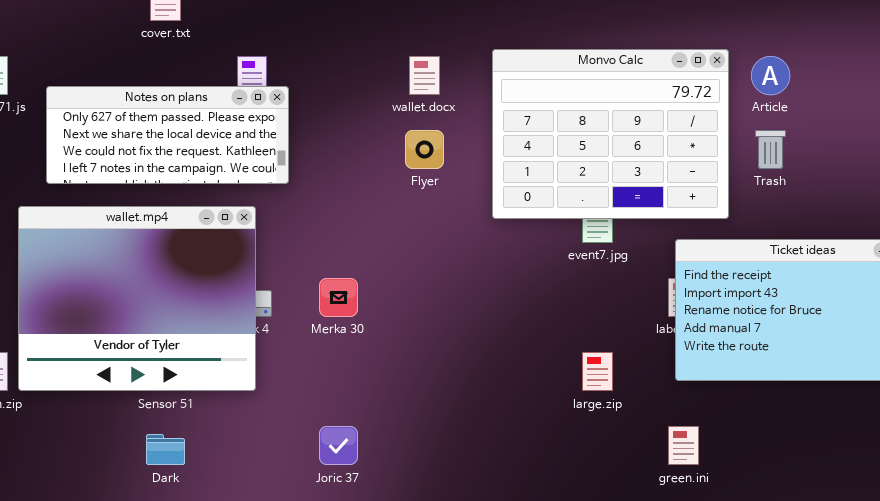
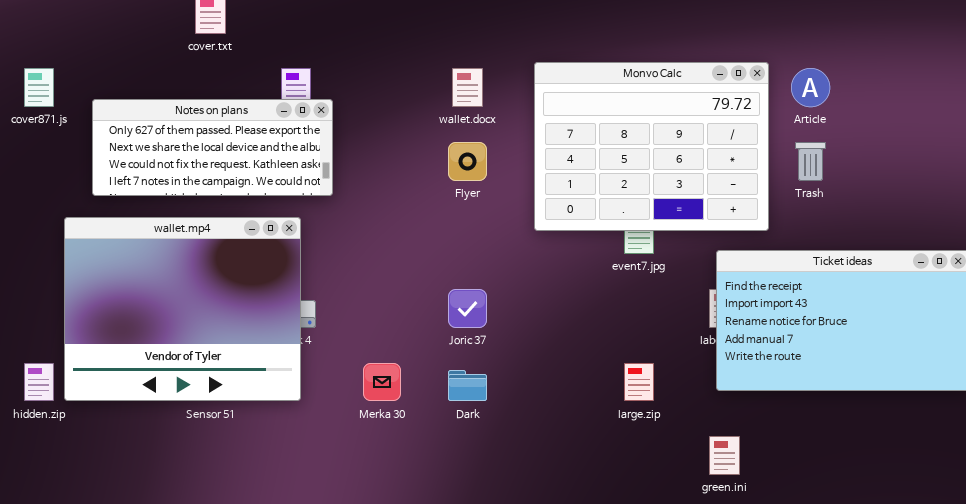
Merka 30: [319,278,358,317] -> [363,363,401,401], moved
Joric 37: [319,426,358,465] -> [448,289,487,328], moved
Dark: [146,434,185,465] -> [448,370,487,401], moved

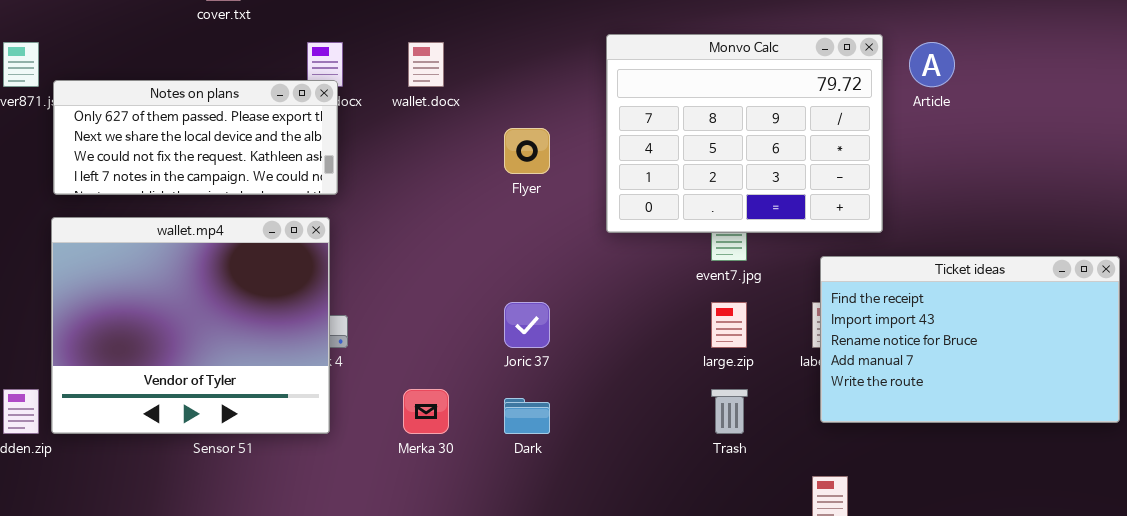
wallet.docx: [452,68,483,107] -> [408,42,444,87], moved
Notes on plans: [92,99,333,196] -> [53,80,338,195], moved
Trash: [795,142,826,181] -> [711,389,748,434], moved
large.zip: [624,363,654,401] -> [711,302,747,348], moved

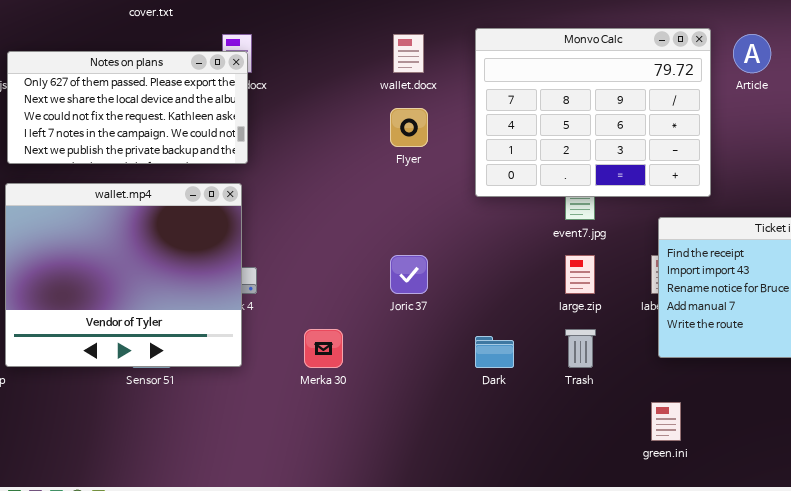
wallet.docx: [408,42,444,87] -> [393,34,424,73], moved
Notes on plans: [53,80,338,195] -> [7,51,248,164], resized
Dark: [504,398,550,434] -> [475,336,514,368], moved

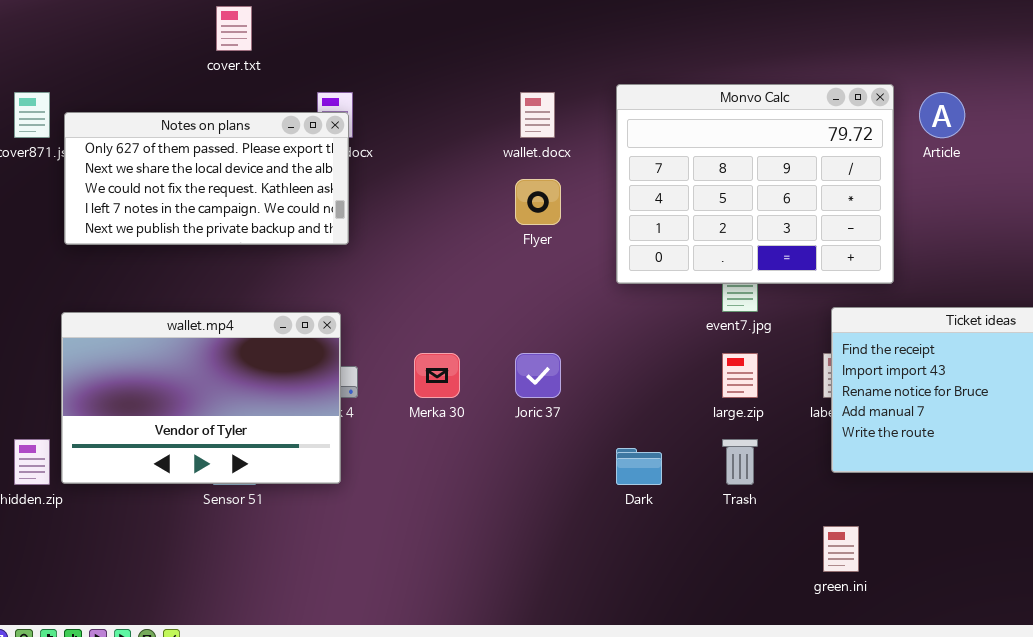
wallet.mp4: [5,183,242,367] -> [61,312,341,484], resized
Merka 30: [304,329,343,368] -> [414,353,460,398], moved

